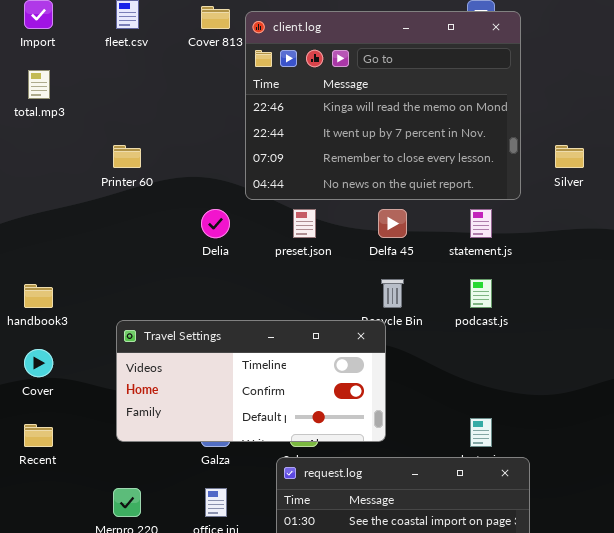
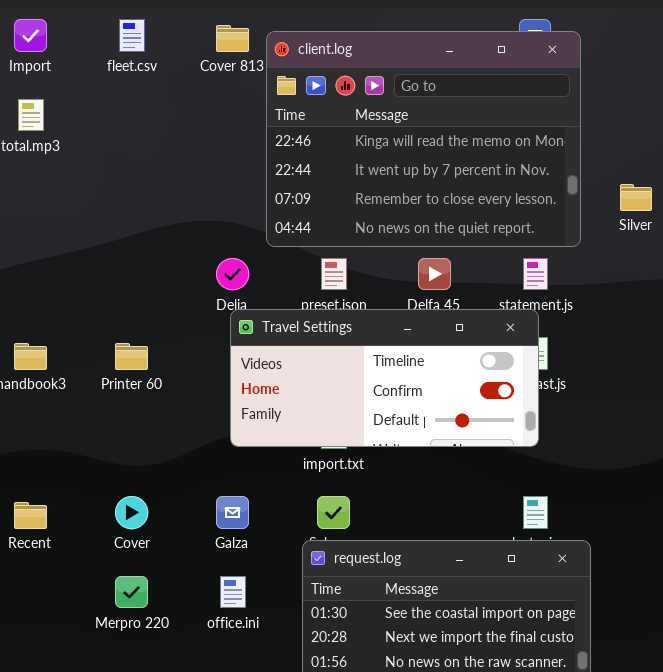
Printer 60: [113,145,141,168] -> [115,343,148,370], moved
Travel Settings: [116,320,386,442] -> [230,309,539,447], moved
Cover: [24,349,53,377] -> [115,496,148,529], moved

